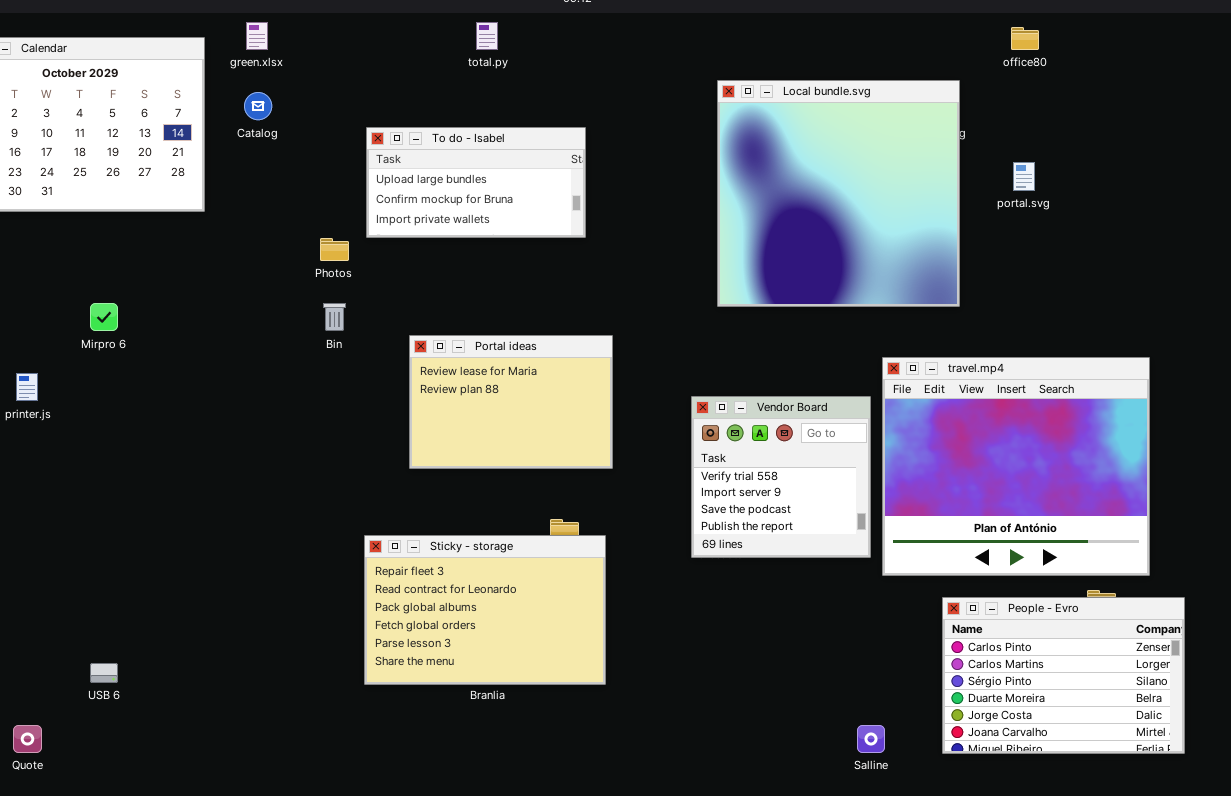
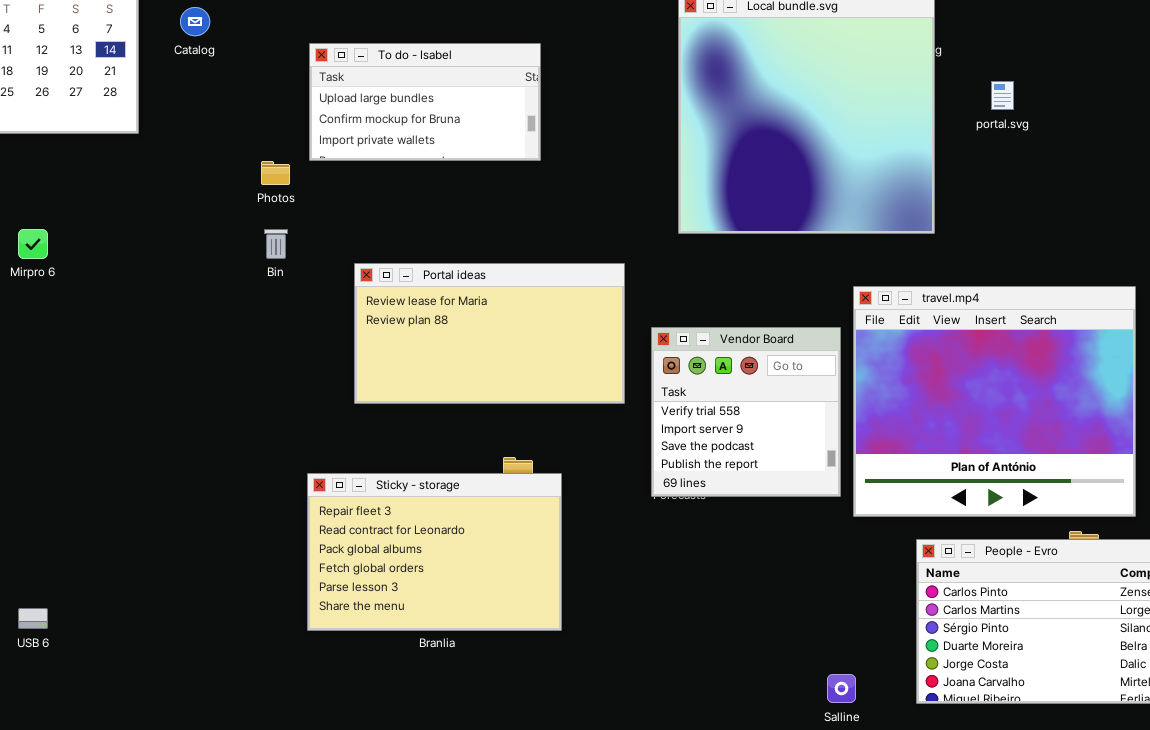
Portal ideas: [409,335,613,469] -> [354,263,625,404], resized

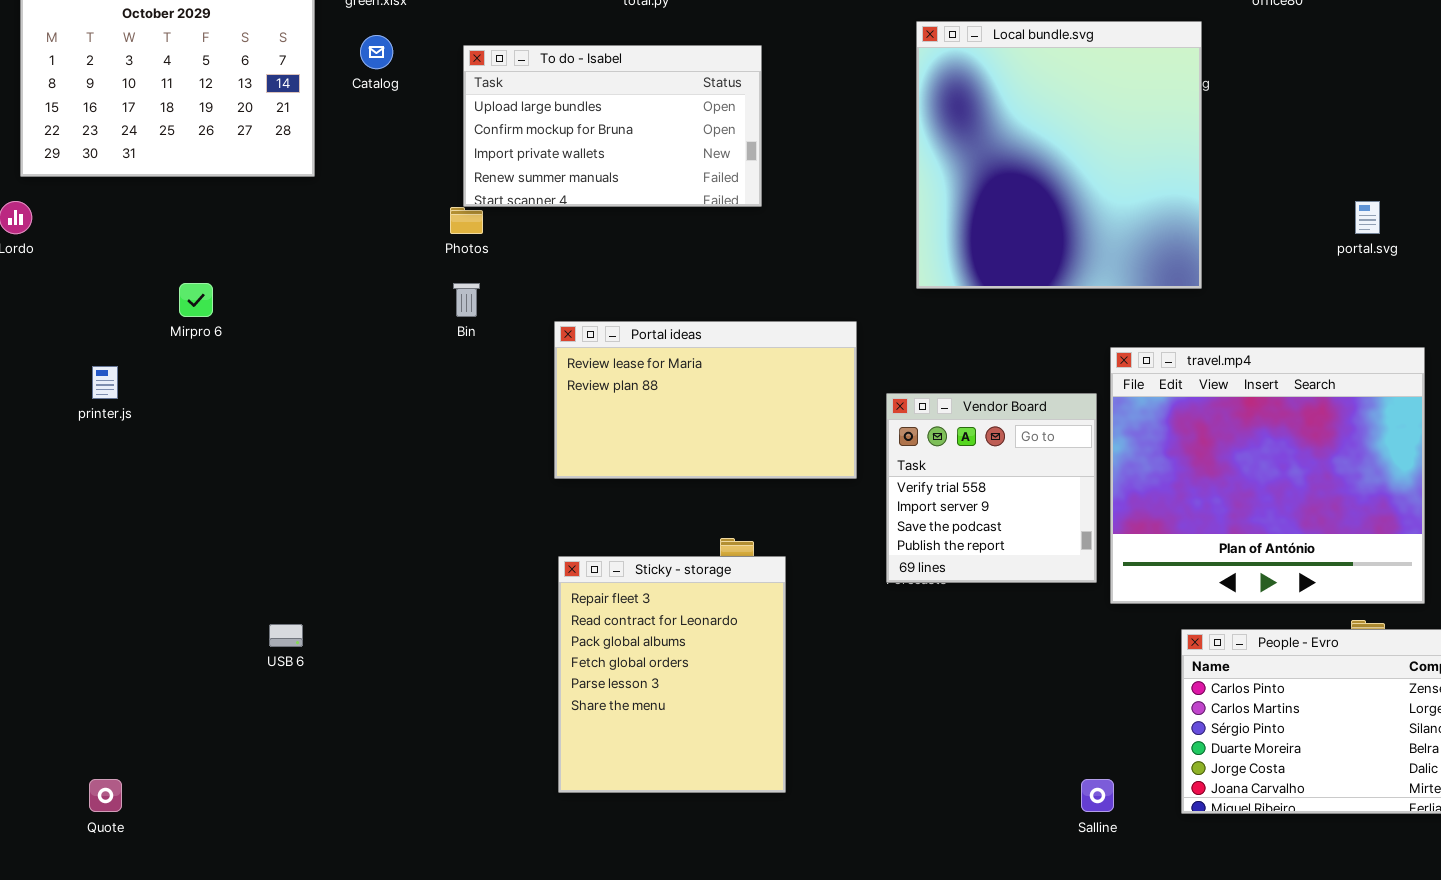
To do - Isabel: [309,43,541,161] -> [463,45,762,207], resized
portal.svg: [991,81,1014,110] -> [1355,201,1380,234], moved
Sticky - storage: [307,473,562,631] -> [558,556,786,793], resized
USB 6: [18,608,48,629] -> [269,624,303,647], moved

